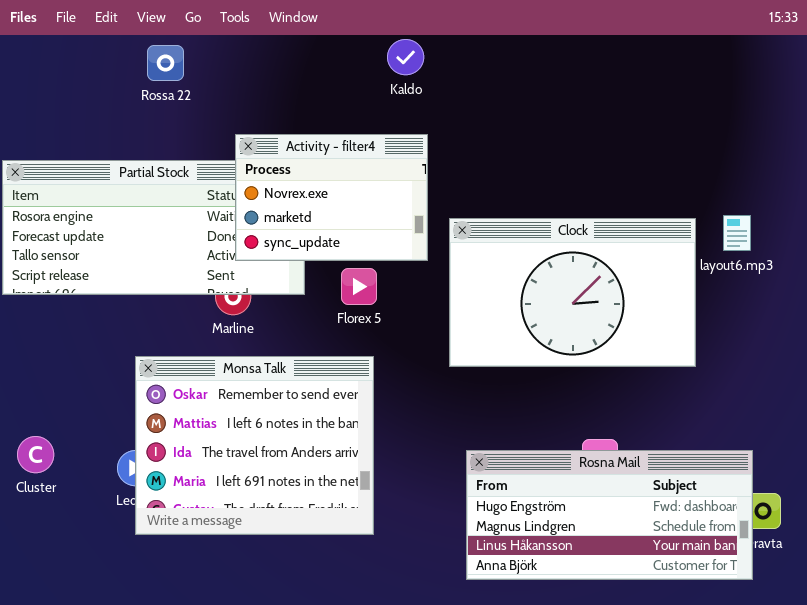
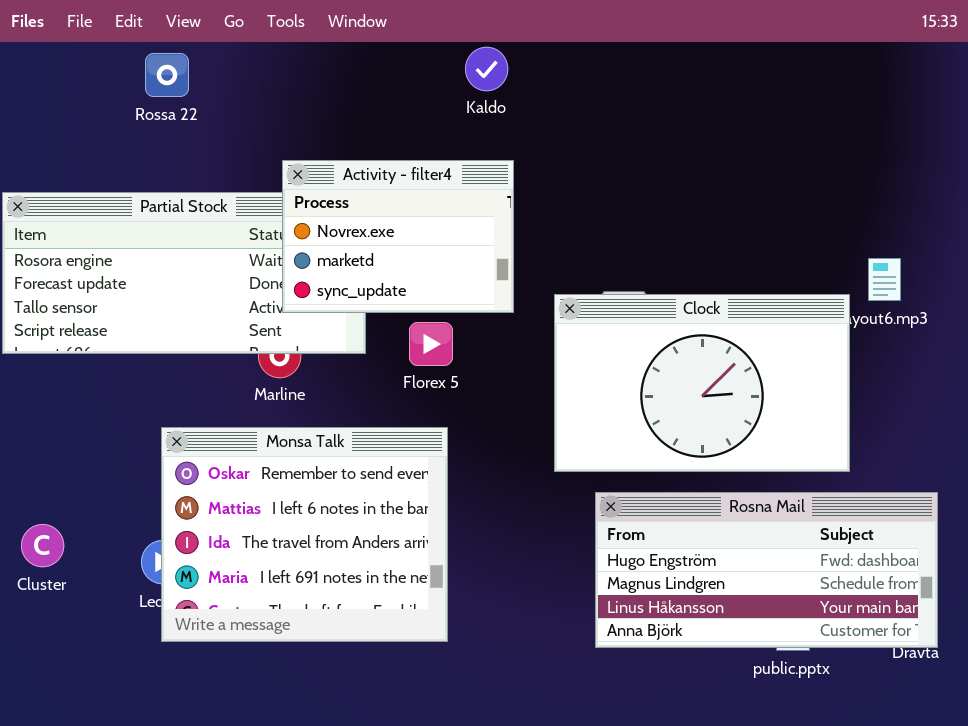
Rossa 22: [147,45,184,81] -> [145,53,189,97], moved
Clock: [449,218,696,367] -> [554,294,850,472], moved
Rosna Mail: [466,450,753,580] -> [595,492,938,648], moved

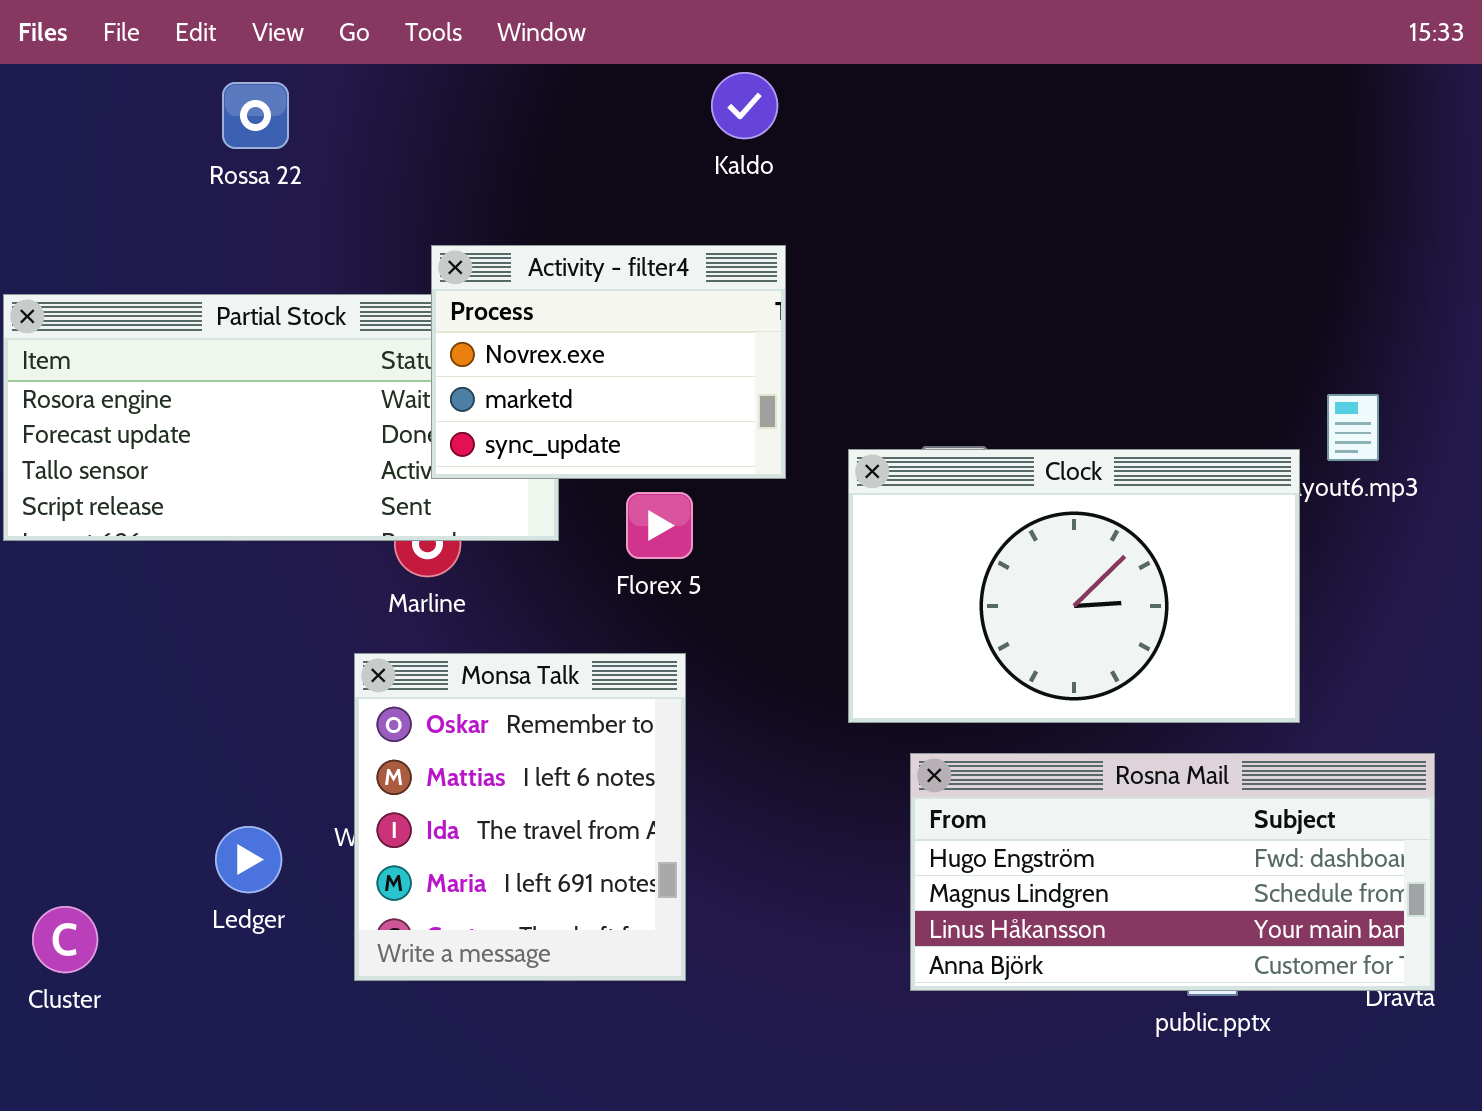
Monsa Talk: [161,427,448,642] -> [354,653,686,981], resized
Cluster: [21,524,64,567] -> [32,906,98,973], moved

